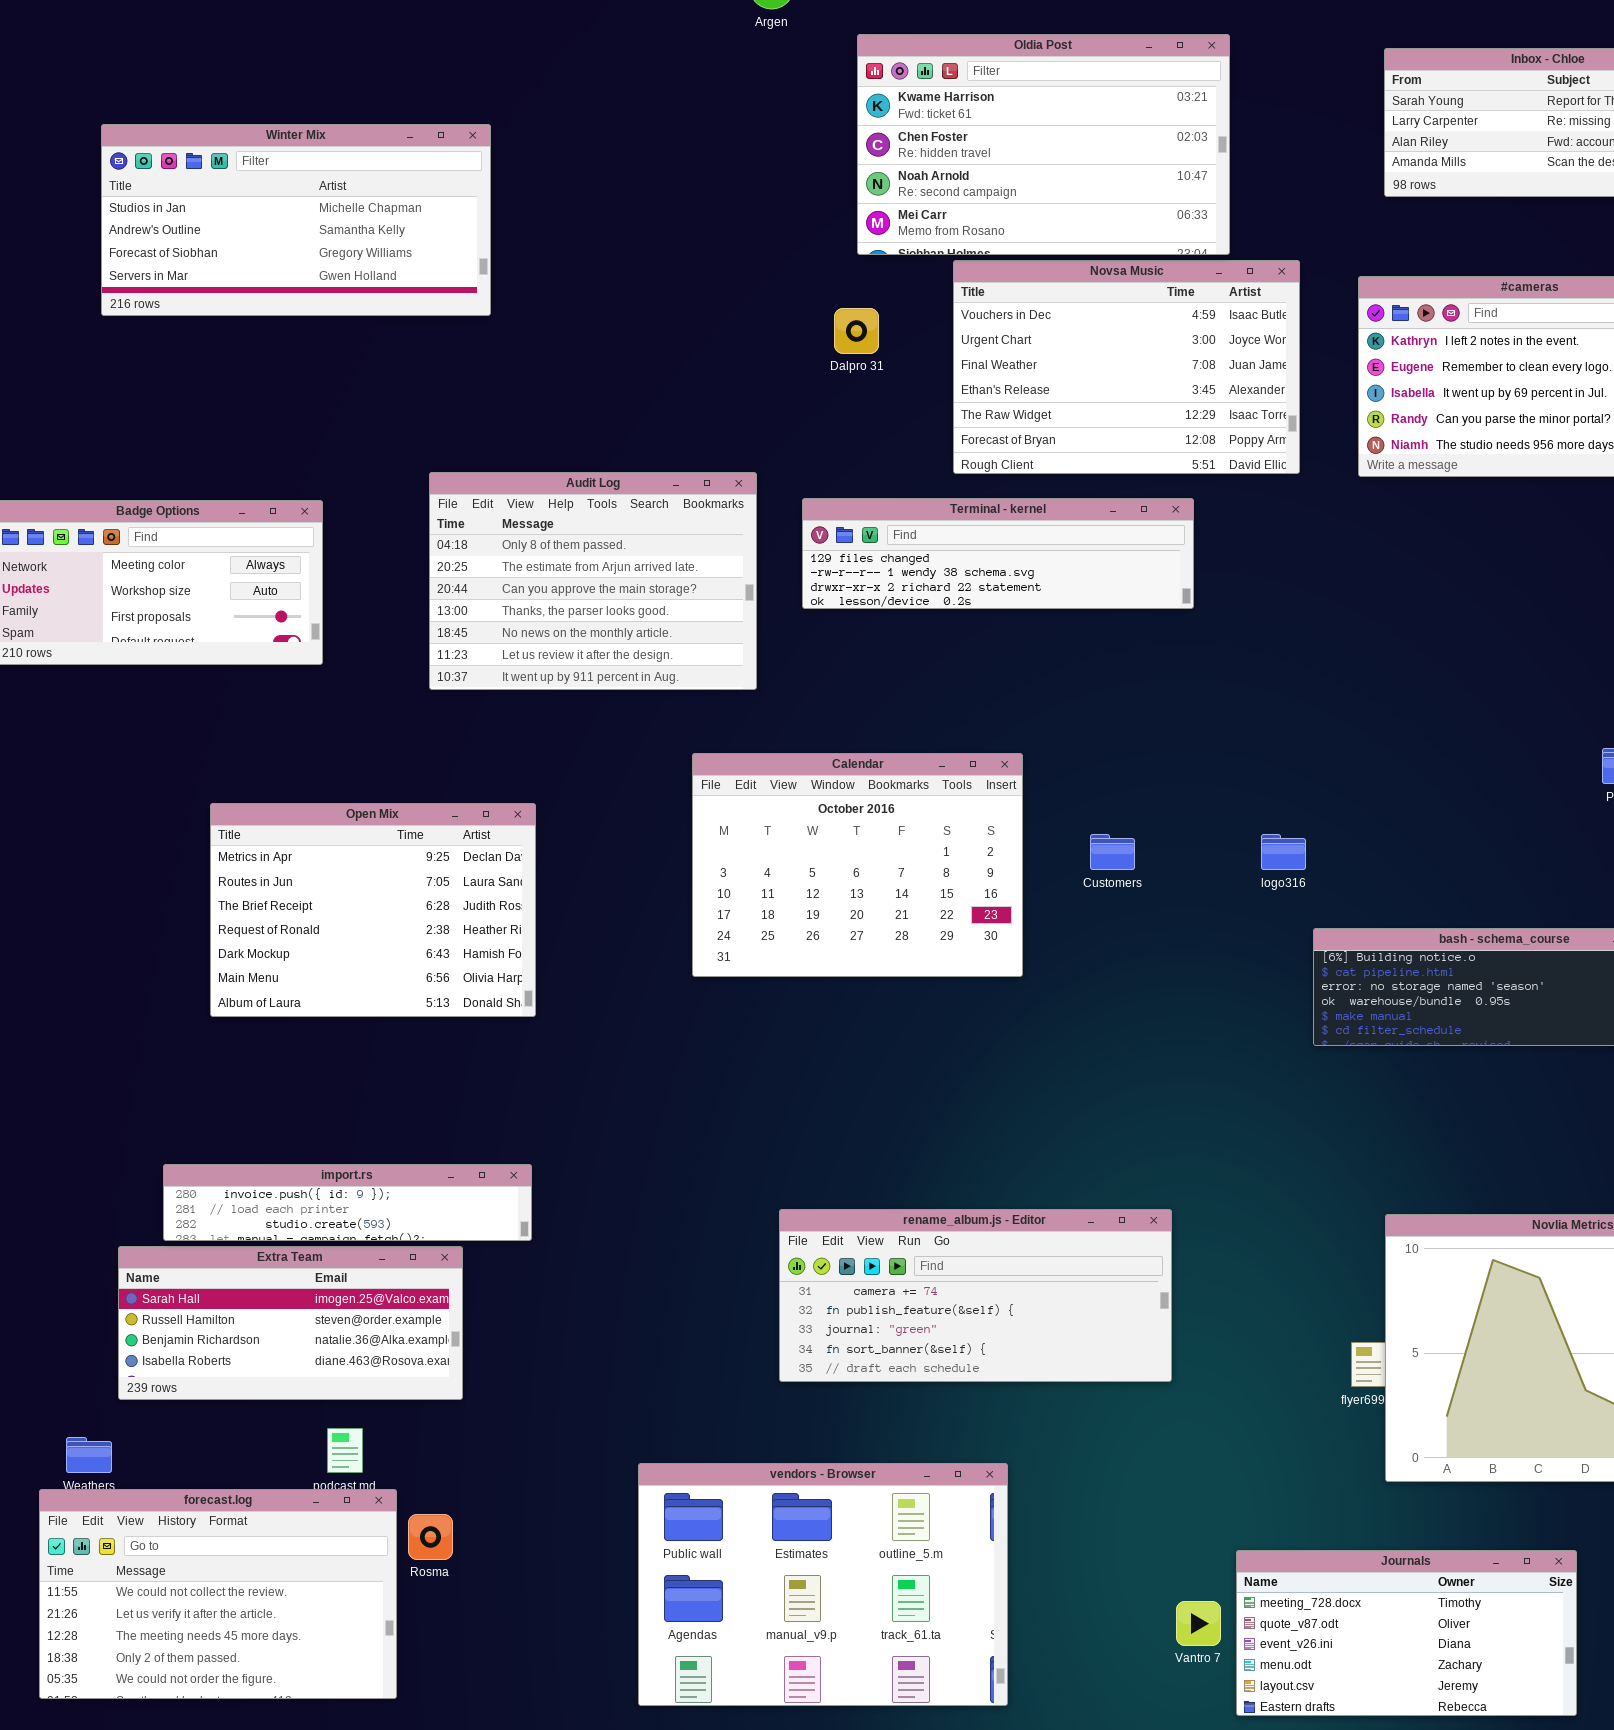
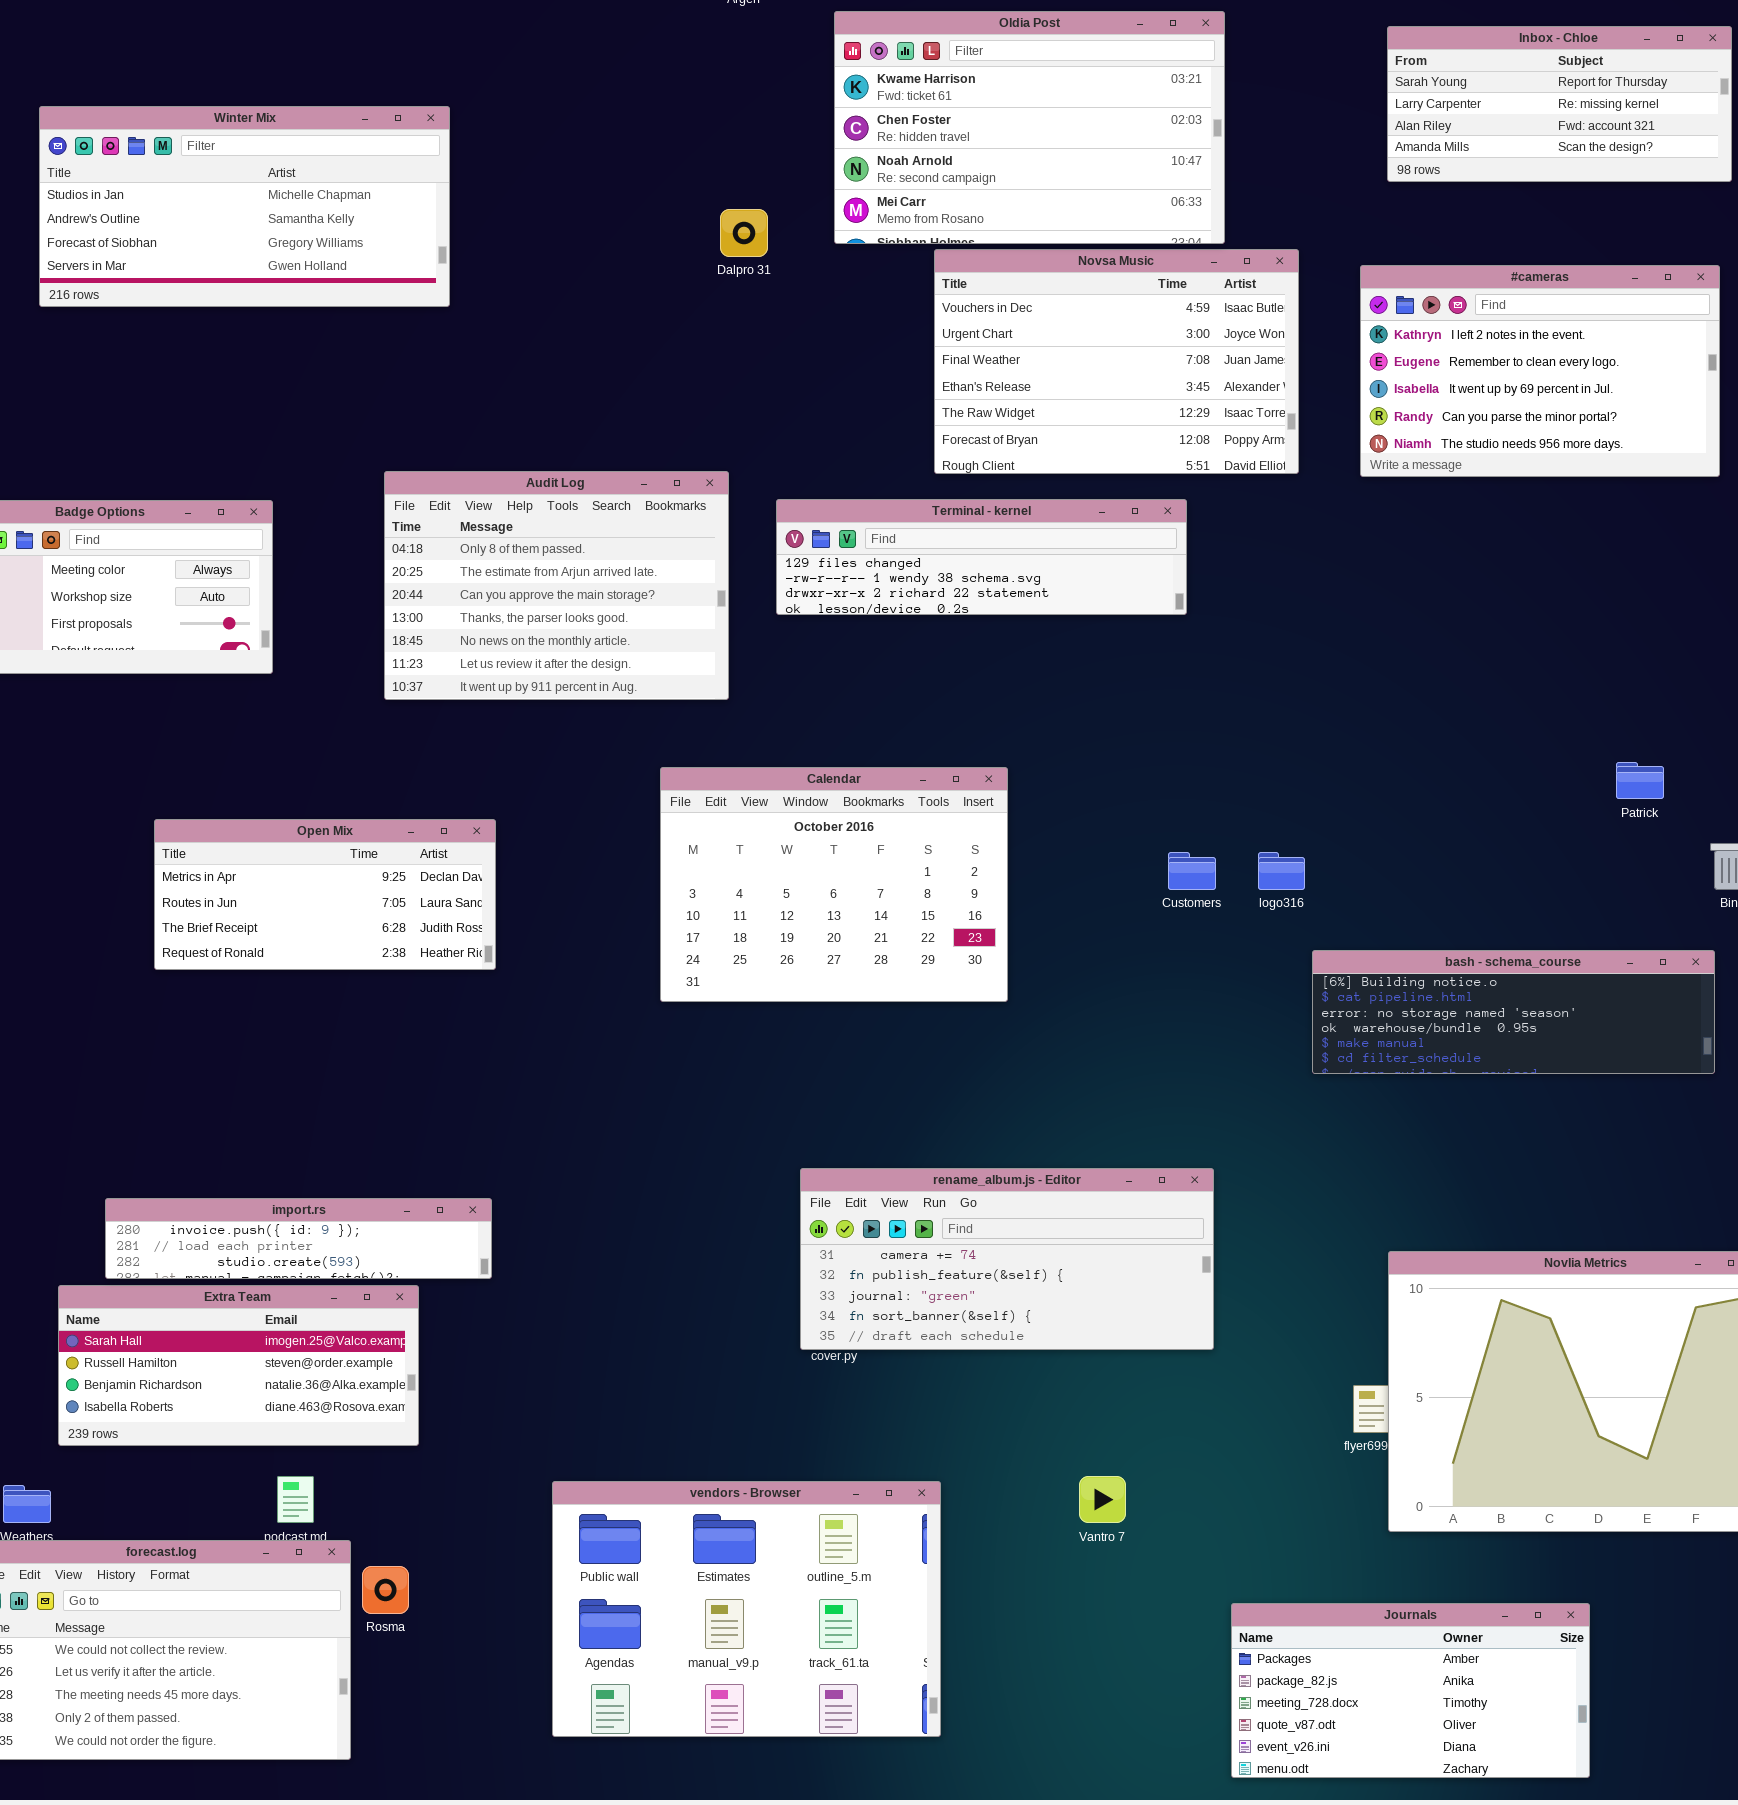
Dalpro 31: [834,308,879,354] -> [720,209,768,257], moved
Open Mix: [210,803,536,1017] -> [154,819,496,970], resized
Customers: [1090,834,1135,870] -> [1168,852,1216,890], moved
rename_album.js - Editor: [779,1209,1172,1382] -> [800,1168,1214,1350], moved
vendors - Browser: [638,1463,1008,1706] -> [552,1481,941,1737], moved
Journals: [1236,1550,1577,1716] -> [1231,1603,1590,1778], scrolled up 2 rows
Vantro 7: [1176,1601,1221,1646] -> [1079,1476,1126,1523], moved

